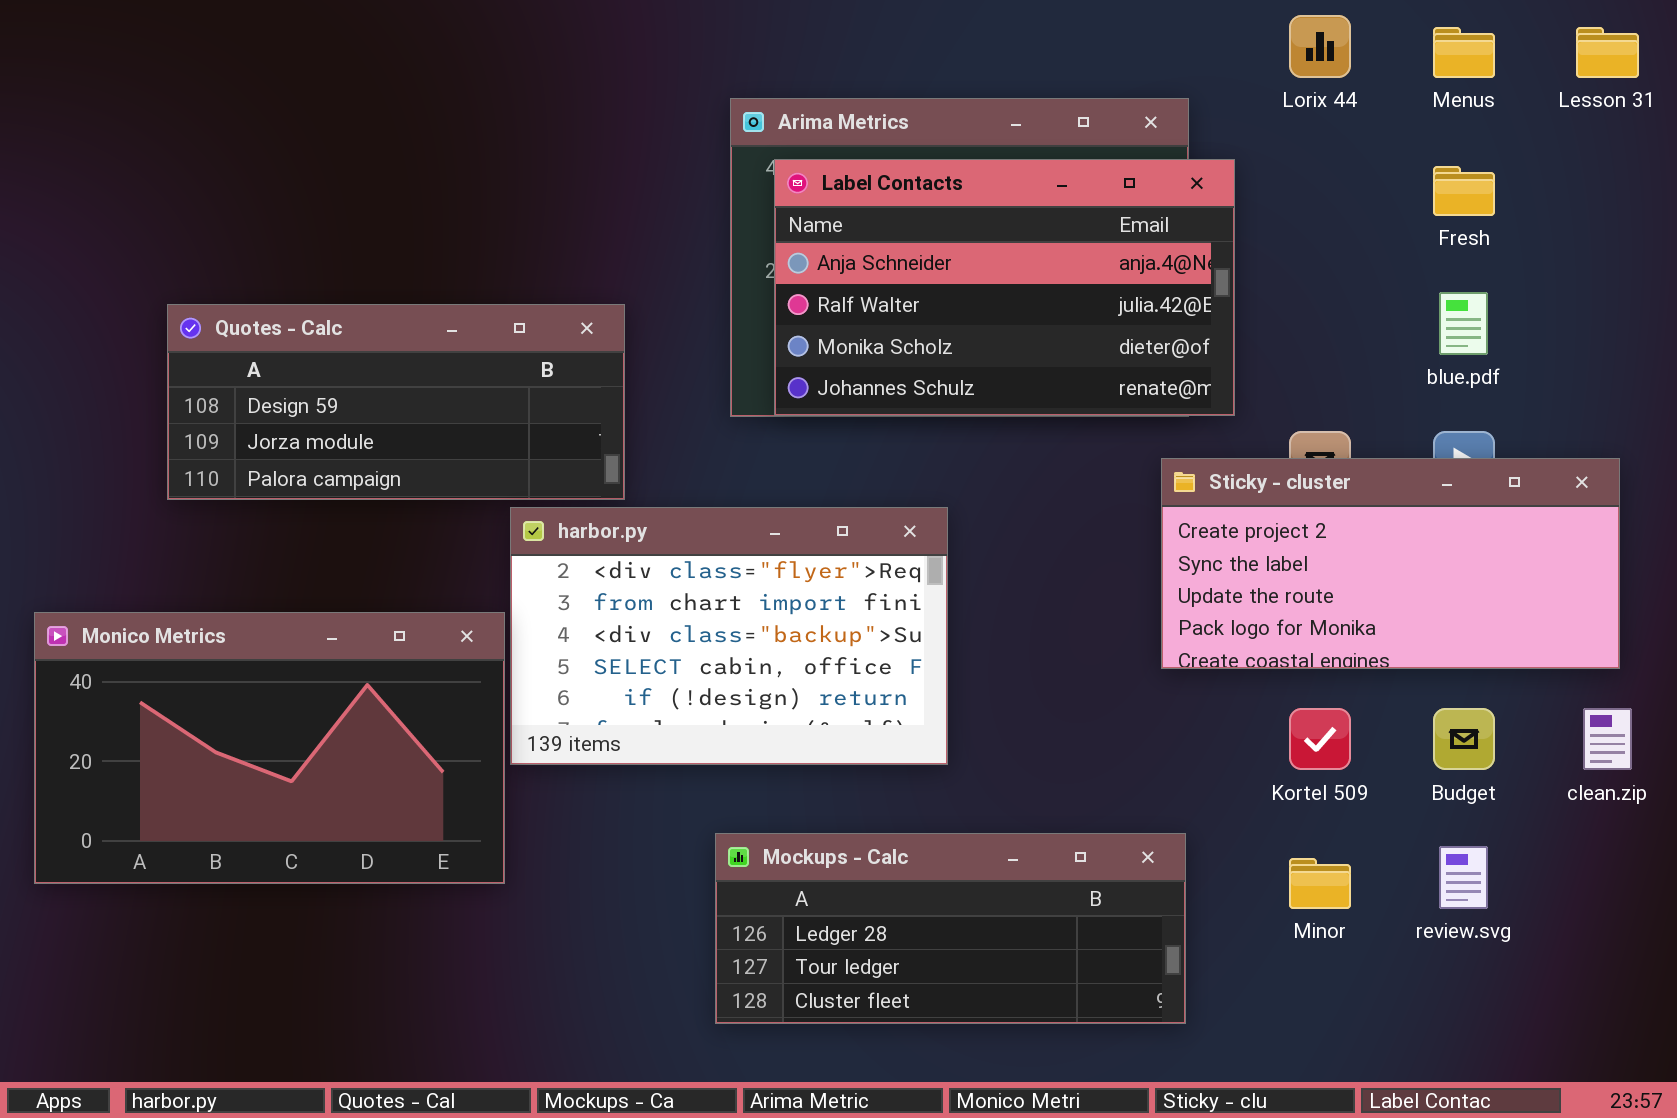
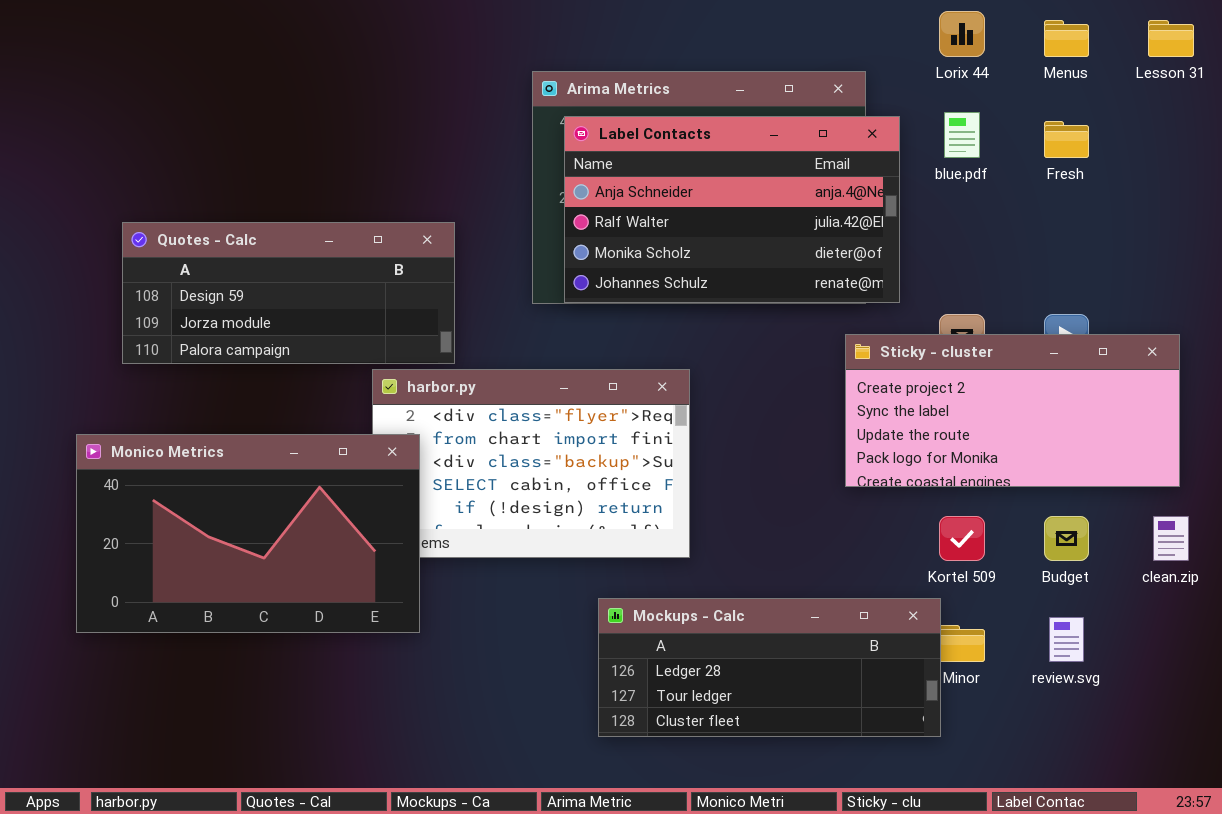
blue.pdf: [1439,292,1488,355] -> [944,112,980,158], moved
Monico Metrics: [34,612,505,884] -> [76,434,420,633], moved
Mockups - Calc: [715,833,1186,1024] -> [598,598,941,737], moved

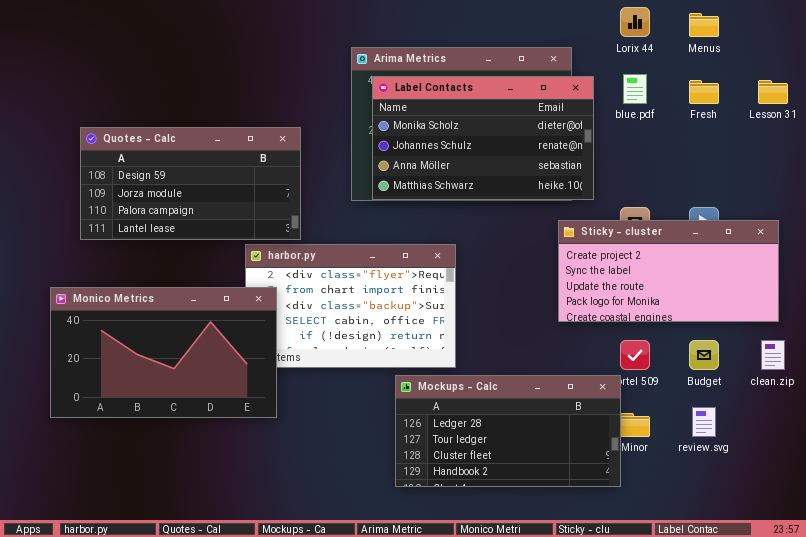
Lesson 31: [1148,20,1194,57] -> [758,80,788,104], moved
Label Contacts: [564,116,900,303] -> [372,76,594,200], scrolled down 2 rows
Quotes - Calc: [122,222,455,364] -> [80,127,301,240], resized
Mockups - Calc: [598,598,941,737] -> [395,375,621,487], resized

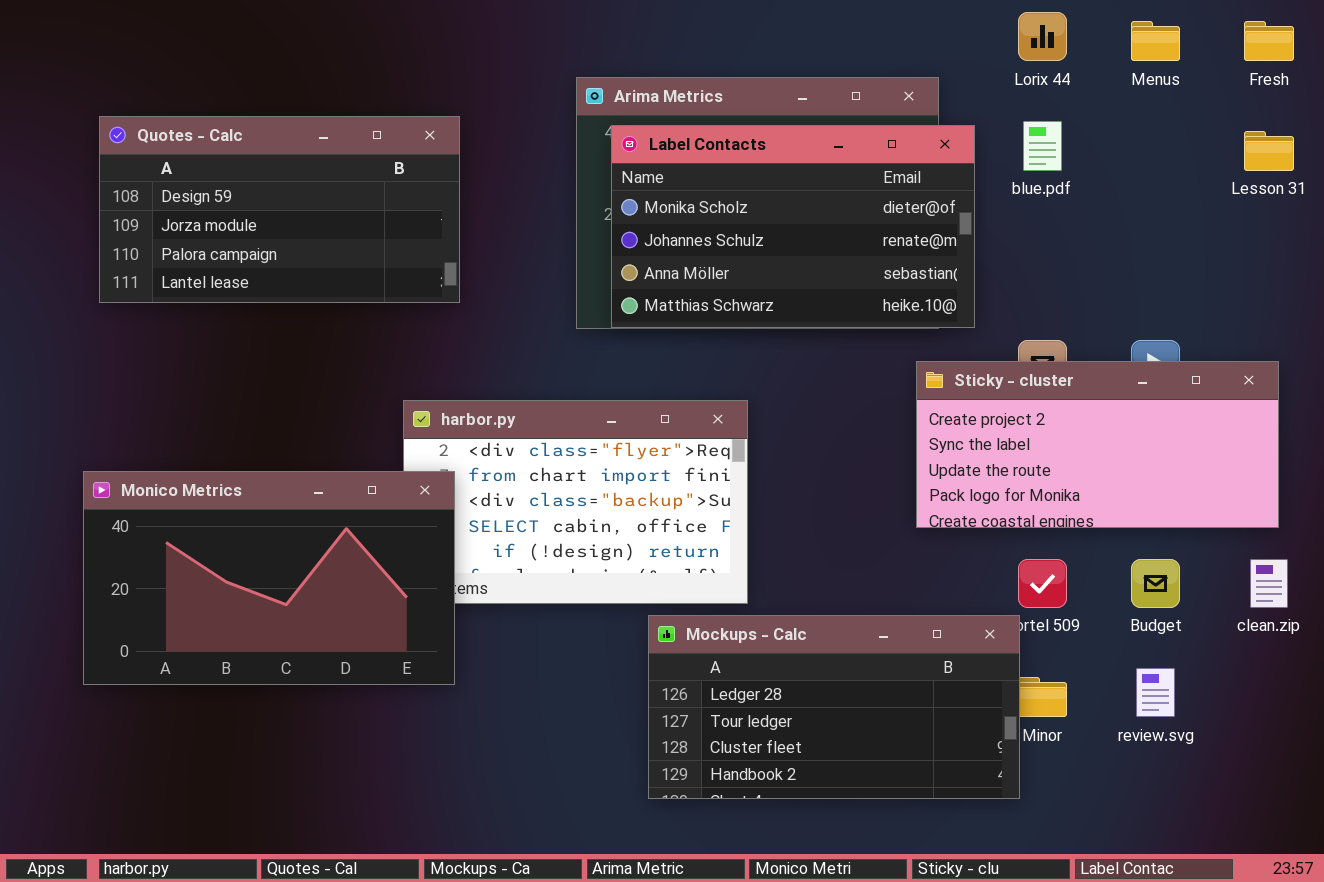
Fresh: [689,80,719,104] -> [1244,21,1294,61], moved
Quotes - Calc: [80,127,301,240] -> [99,116,460,303], moved

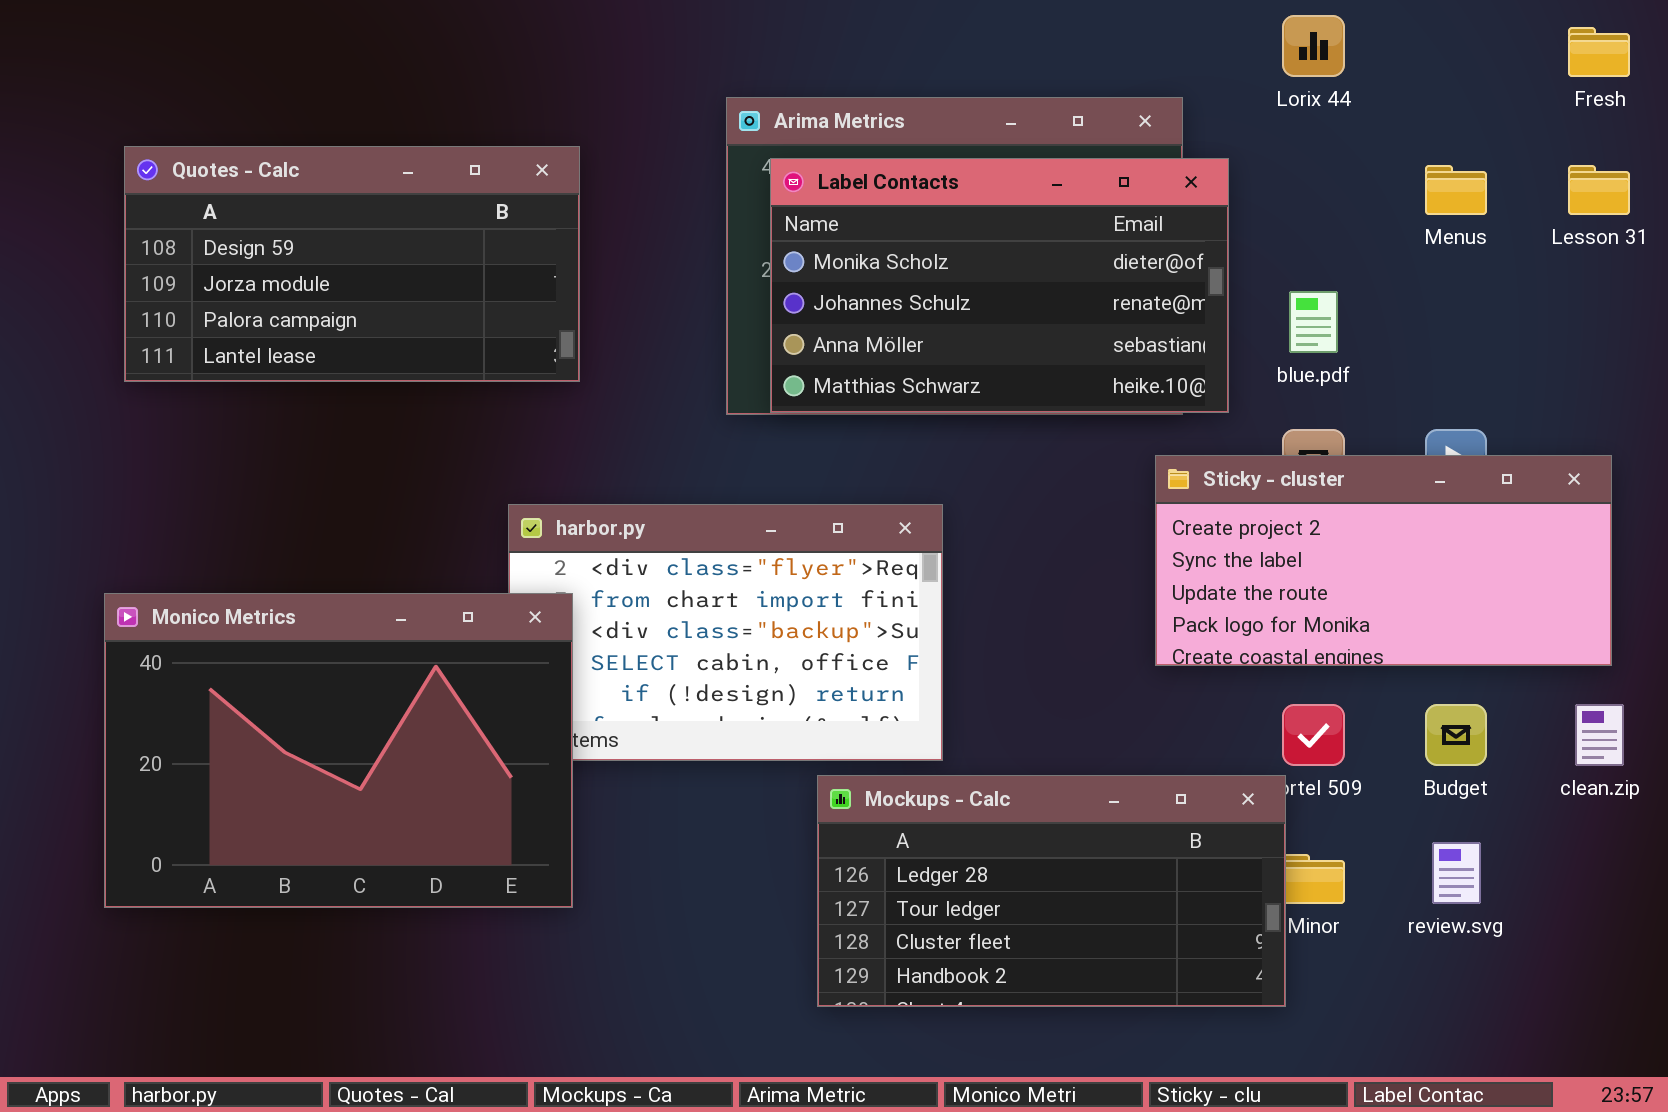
Menus: [1131,21,1180,61] -> [1425,165,1487,215], moved
blue.pdf: [1023,121,1062,171] -> [1289,291,1338,353], moved
Monico Metrics: [83,471,455,685] -> [104,593,573,908], resized

